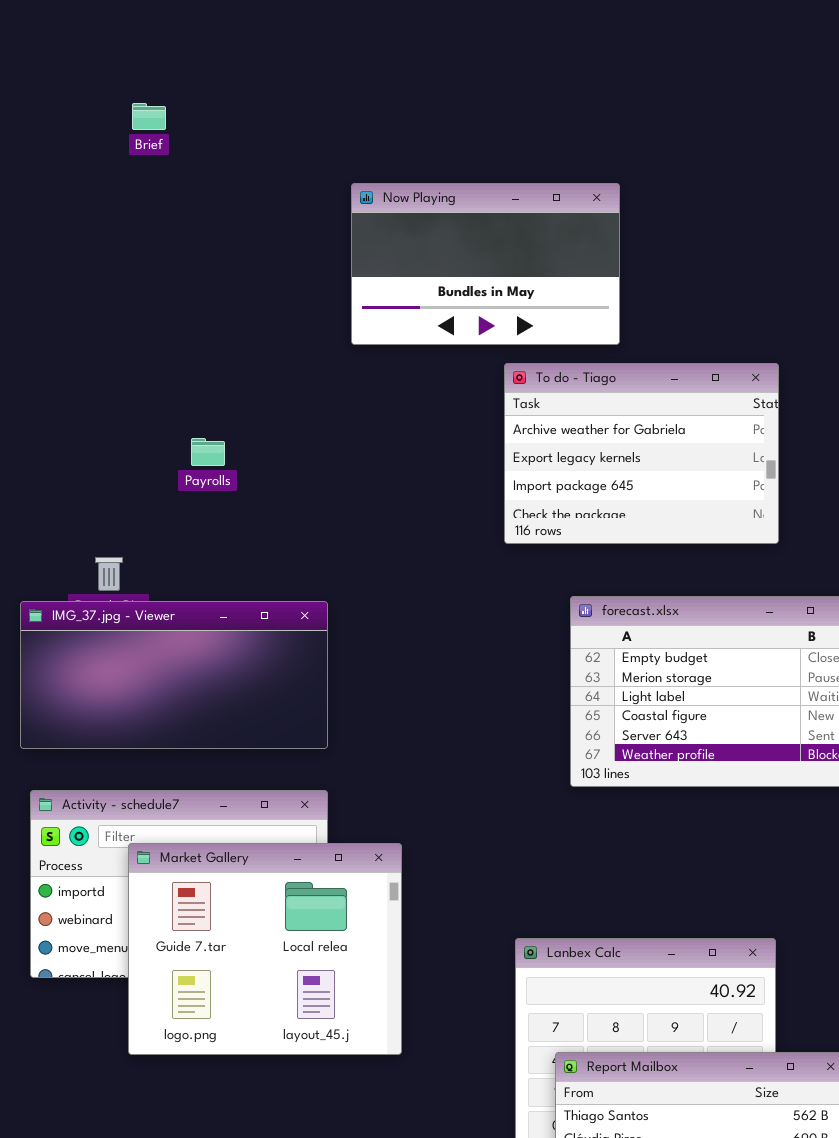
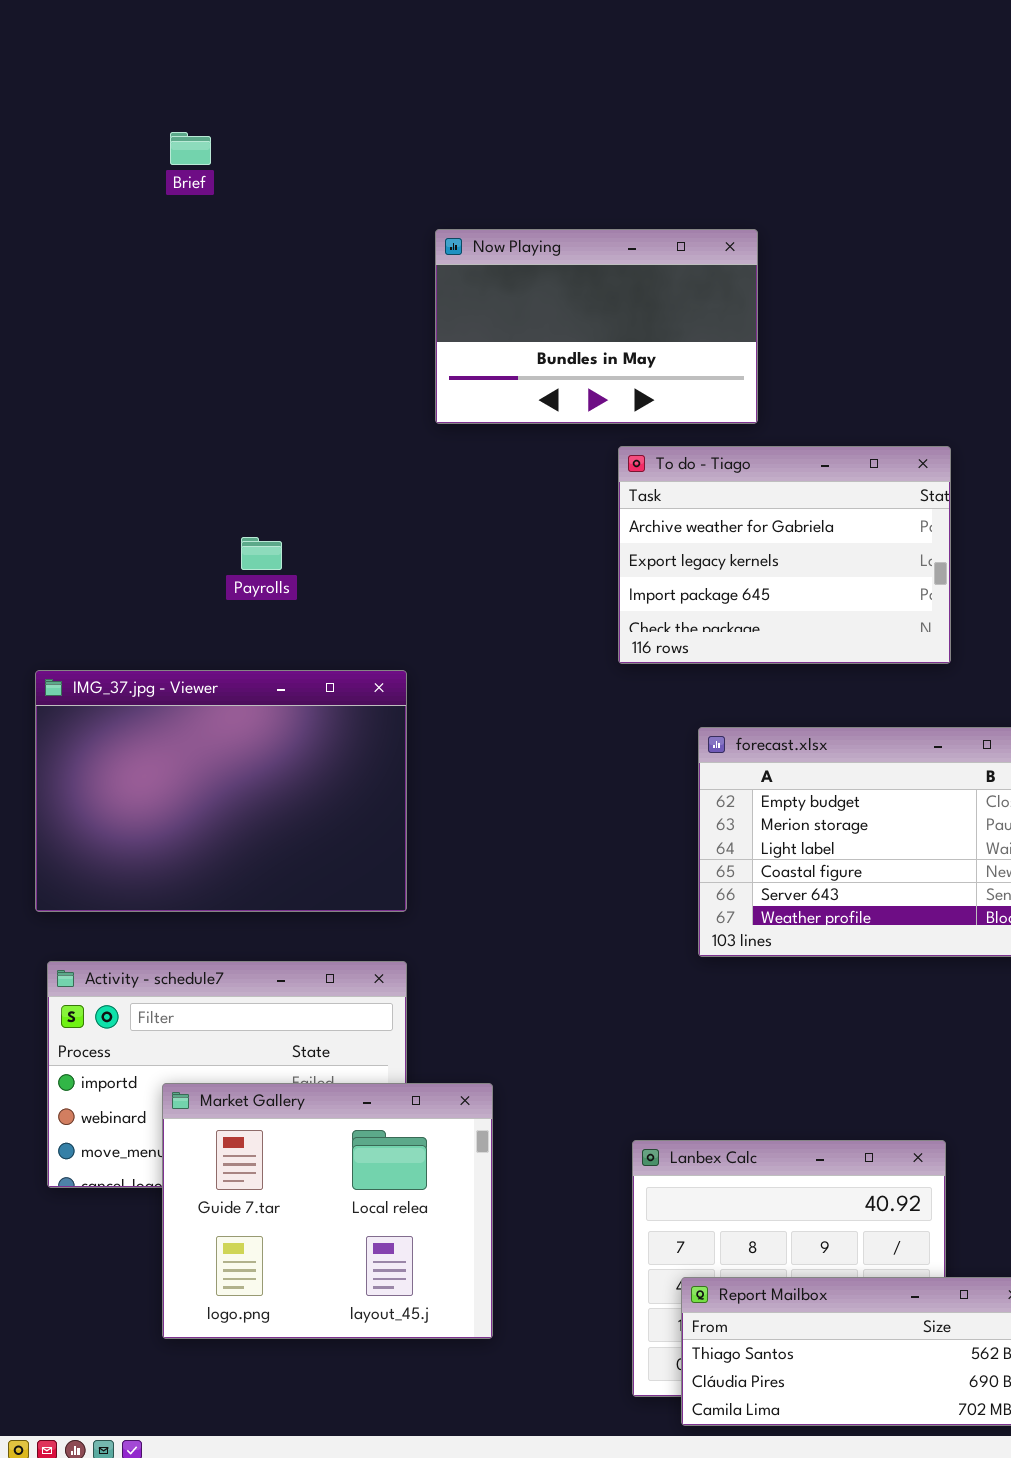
IMG_37.jpg - Viewer: [20,601,328,749] -> [35,670,407,912], resized
Market Gallery: [128,843,402,1055] -> [162,1083,493,1339], moved

